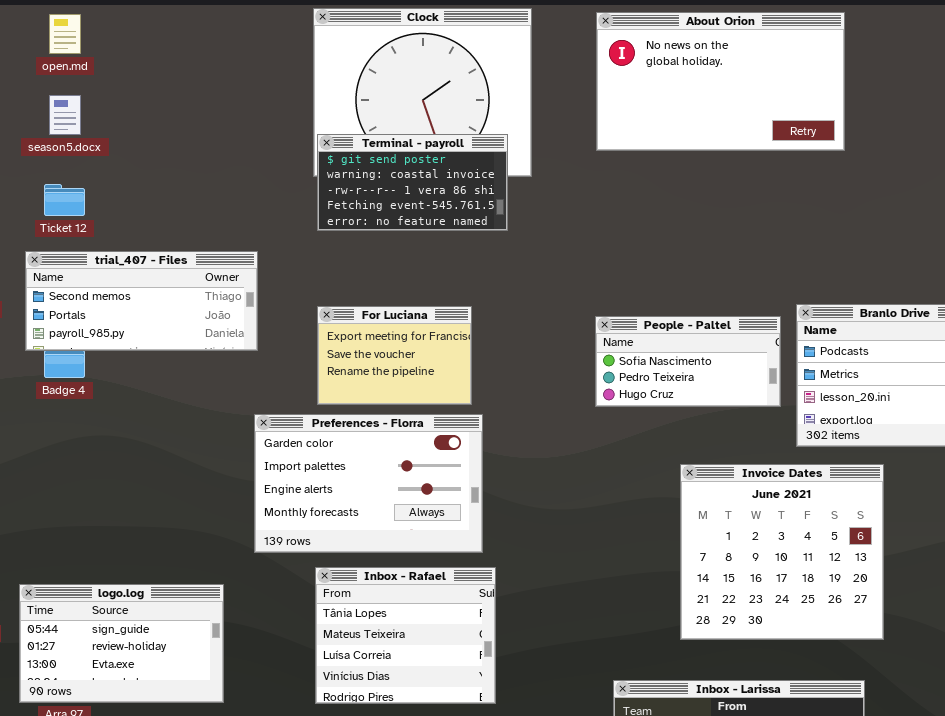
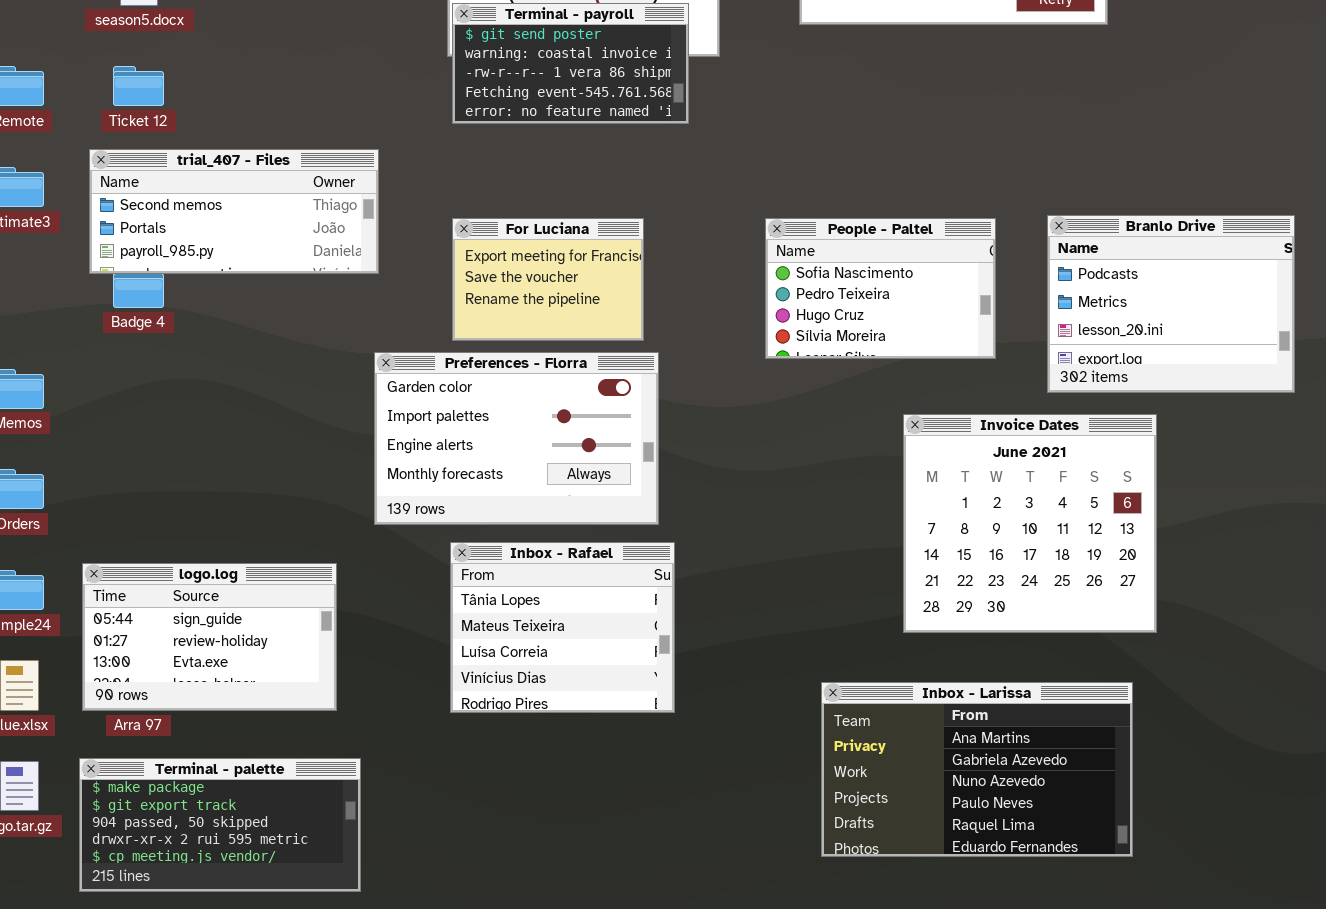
People - Paltel: [595,316,781,407] -> [765,218,996,359], moved, resized

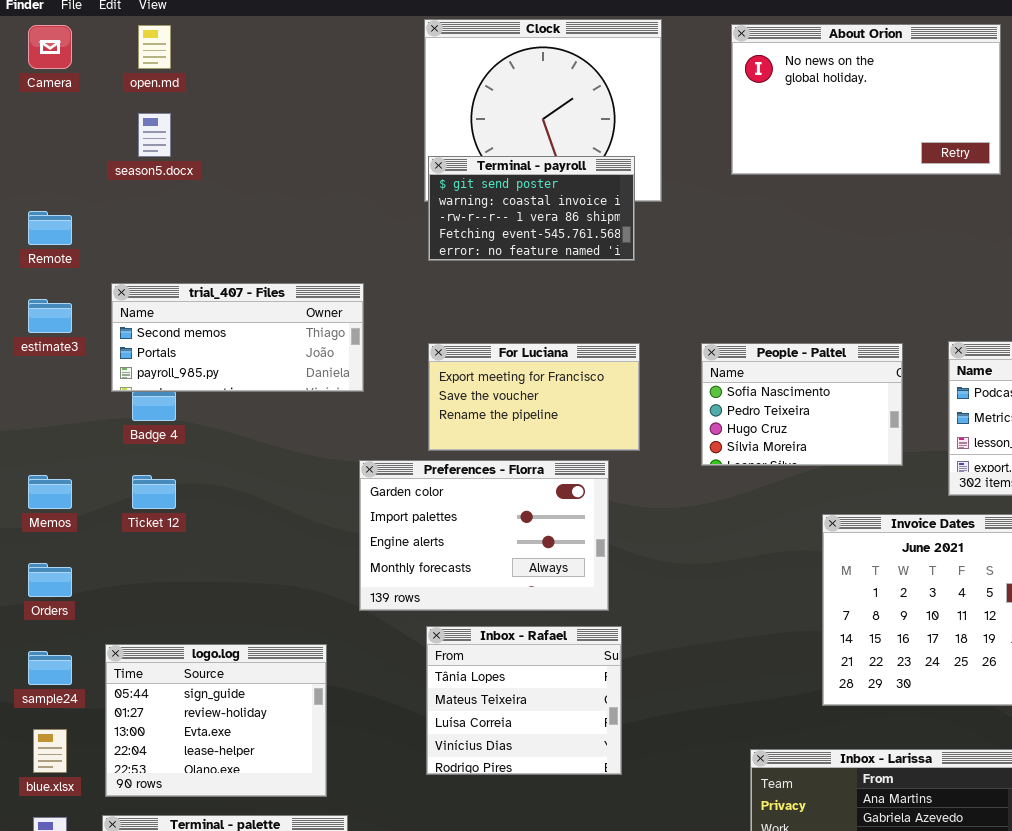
Ticket 12: [113,66,164,106] -> [132,475,176,509], moved
For Luciana: [452,218,644,341] -> [428,343,640,451], resized
logo.log: [82,563,337,711] -> [105,644,327,797], resized

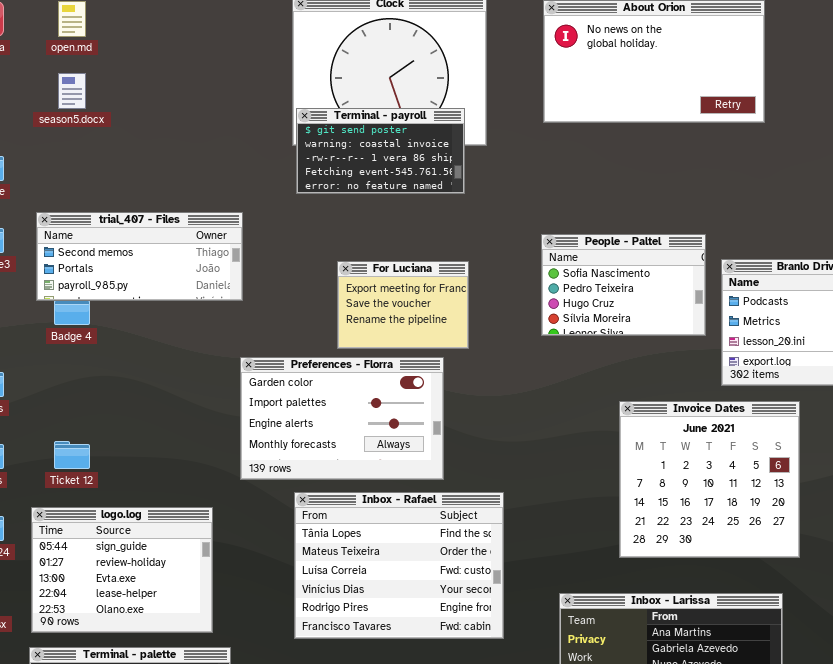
For Luciana: [428,343,640,451] -> [337,261,469,349], resized
People - Paltel: [701,343,903,466] -> [541,234,706,336], moved
Ticket 12: [132,475,176,509] -> [54,441,90,469], moved
Inbox - Rafael: [426,626,622,775] -> [294,492,504,639], resized

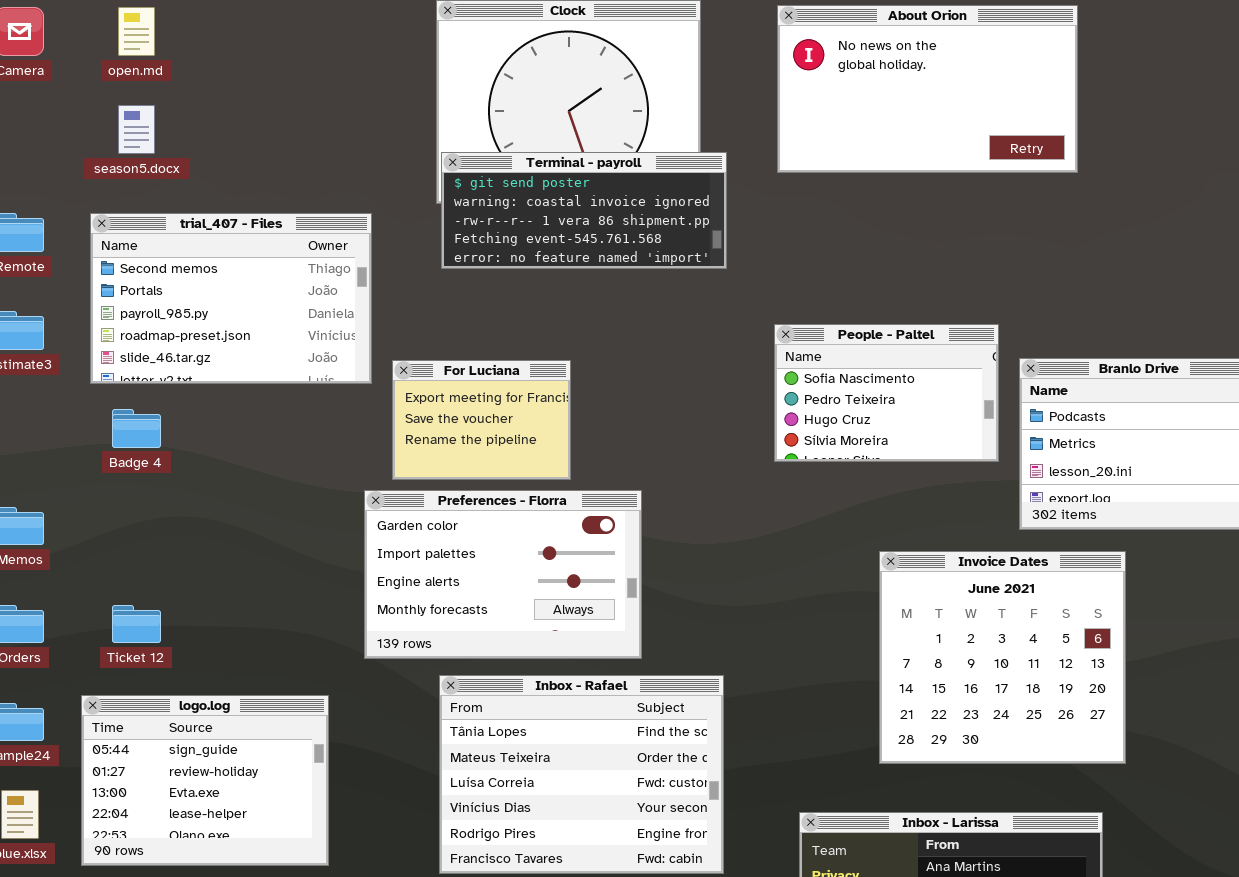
Terminal - payroll: [296,108,465,194] -> [441,152,727,269], resized
trial_407 - Files: [36,212,243,301] -> [90,213,372,384], moved, resized
For Luciana: [337,261,469,349] -> [392,360,571,480], moved

